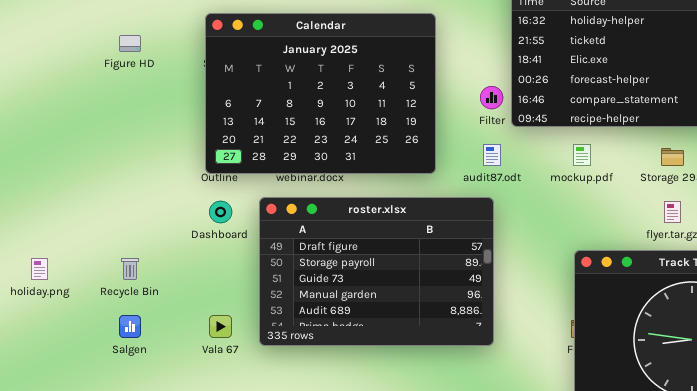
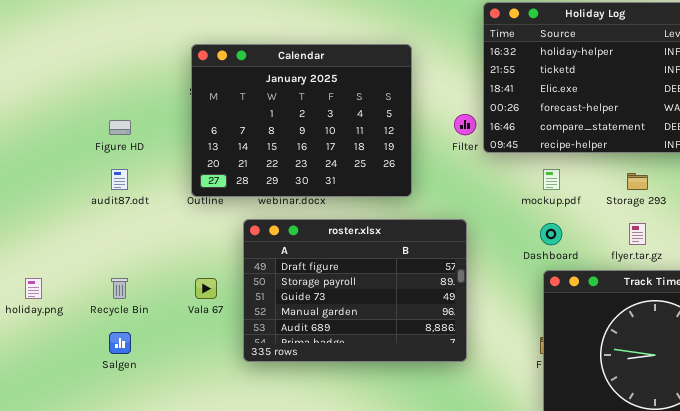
Figure HD: [119,35,141,52] -> [109,120,131,135], moved
audit87.odt: [483,144,501,166] -> [111,169,128,190], moved
Dashboard: [209,201,232,223] -> [540,223,562,245], moved
Vala 67: [209,315,232,338] -> [195,278,217,299], moved

